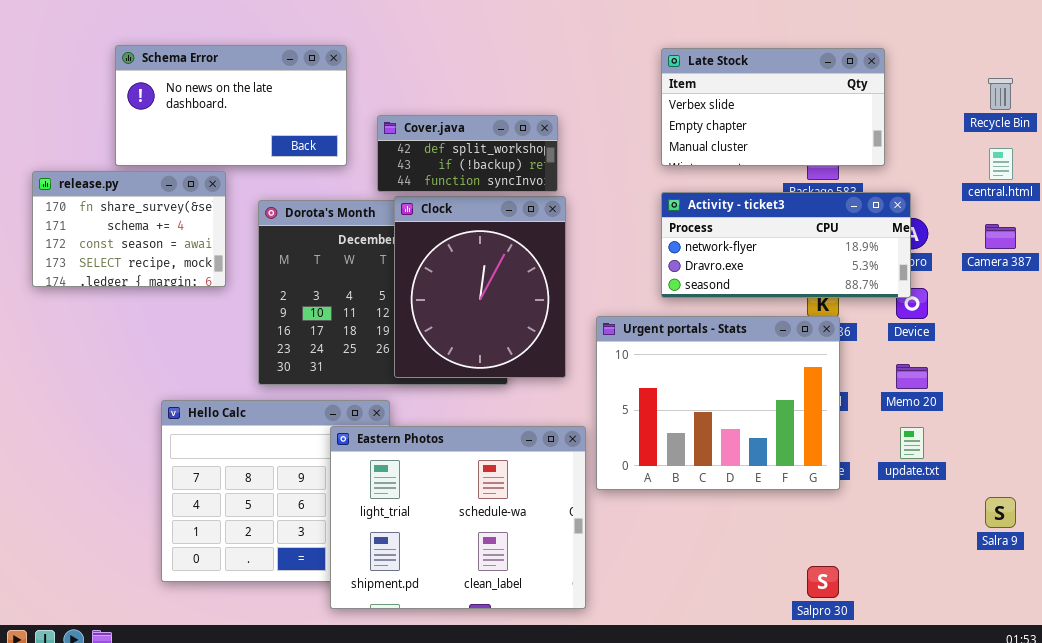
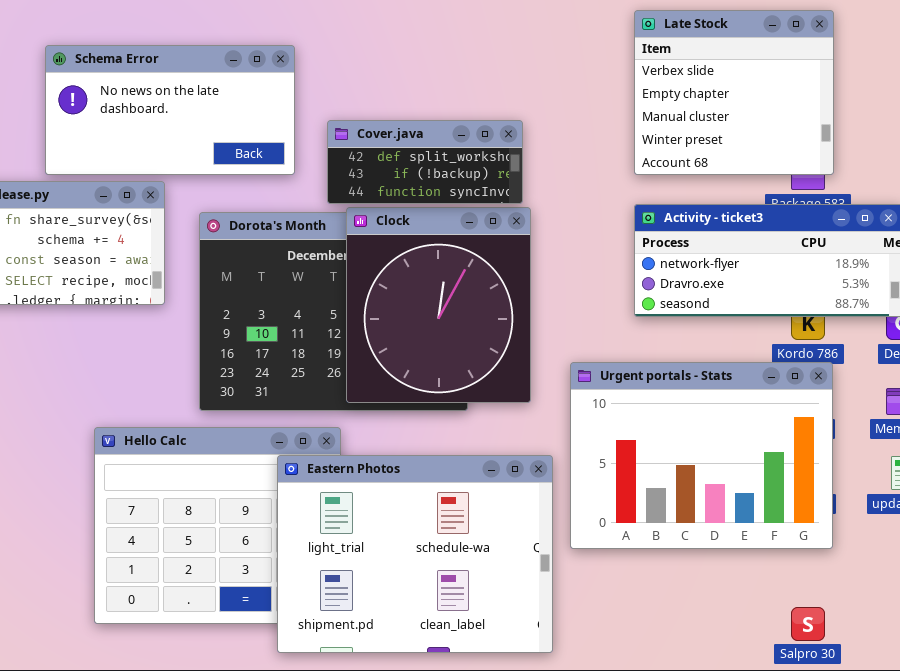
Late Stock: [661,48,885,166] -> [634,10,834,175], resized
Urgent portals - Stats: [596,316,840,490] -> [570,362,833,549], moved

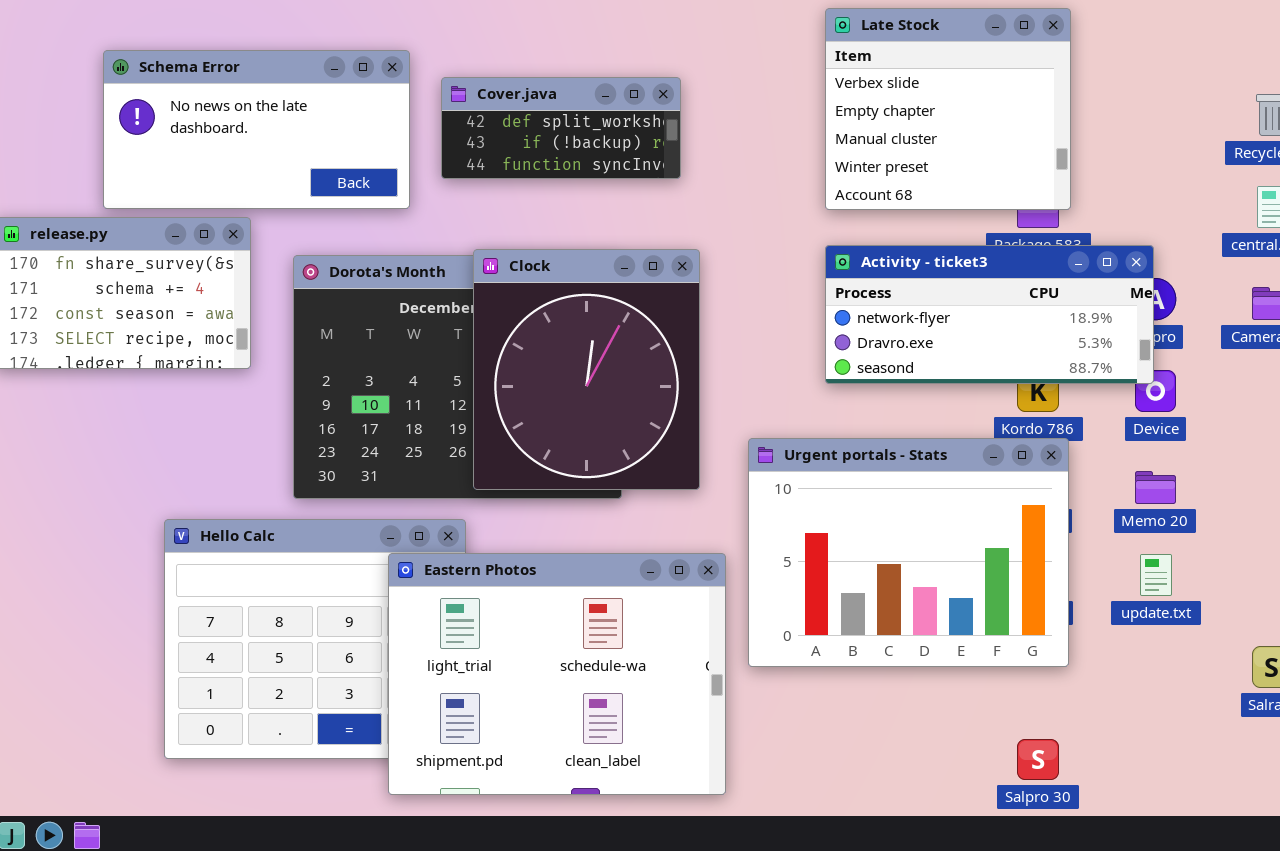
Cover.java: [327,120,523,204] -> [441,77,681,179], moved

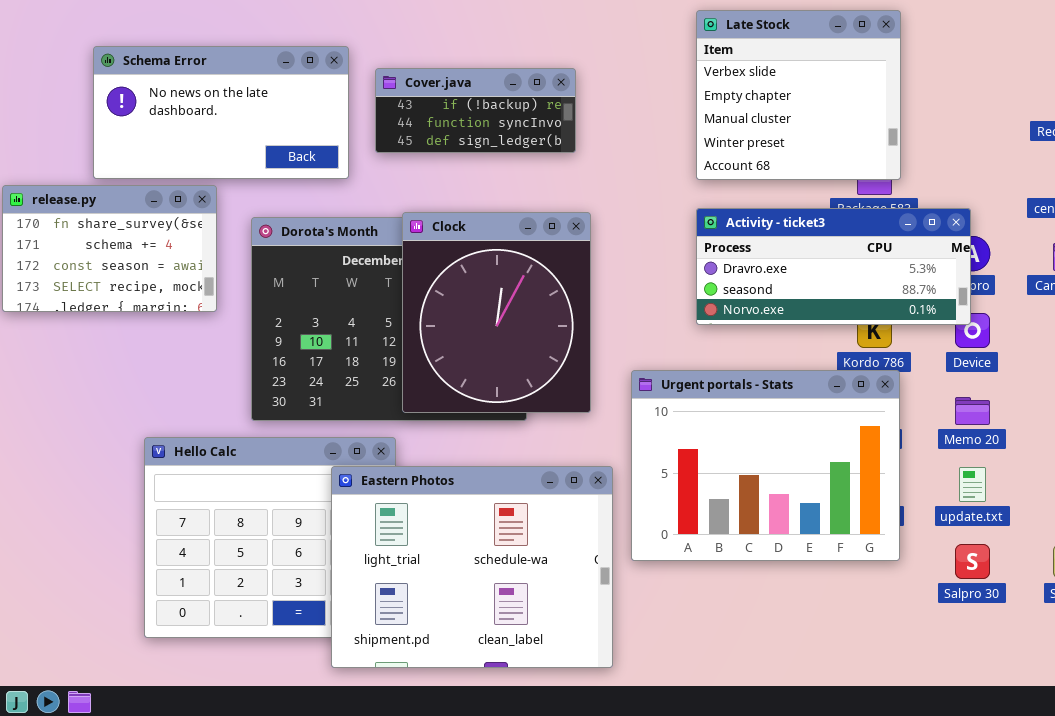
Cover.java: [441,77,681,179] -> [375,68,576,153], scrolled down 1 row
Activity - ticket3: [825,245,1154,384] -> [696,208,971,325], scrolled down 1 row
Salpro 30: [1017,739,1059,780] -> [955,544,990,579], moved

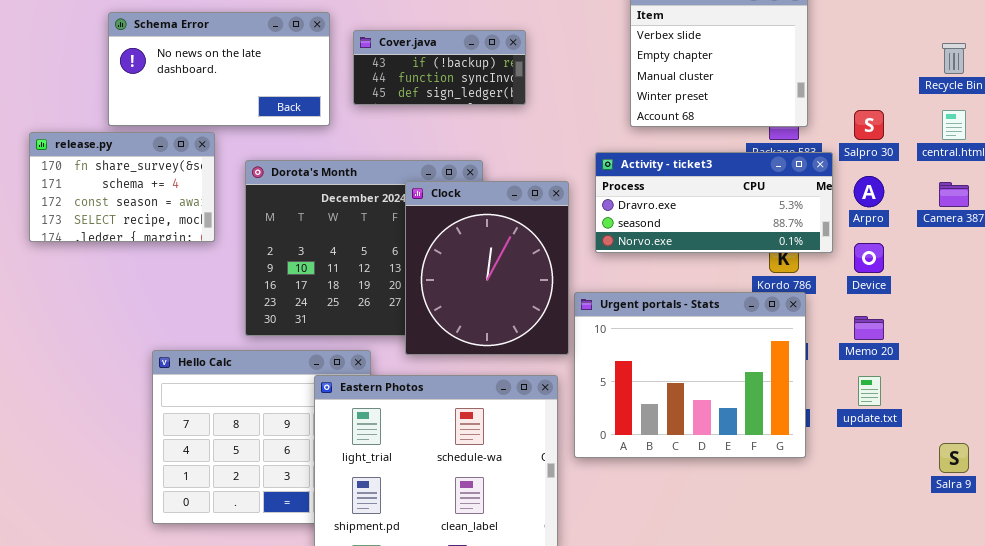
Activity - ticket3: [696,208,971,325] -> [595,152,833,253], moved
Clock: [402,212,591,413] -> [405,181,569,355], moved
Salpro 30: [955,544,990,579] -> [854,110,884,140], moved

